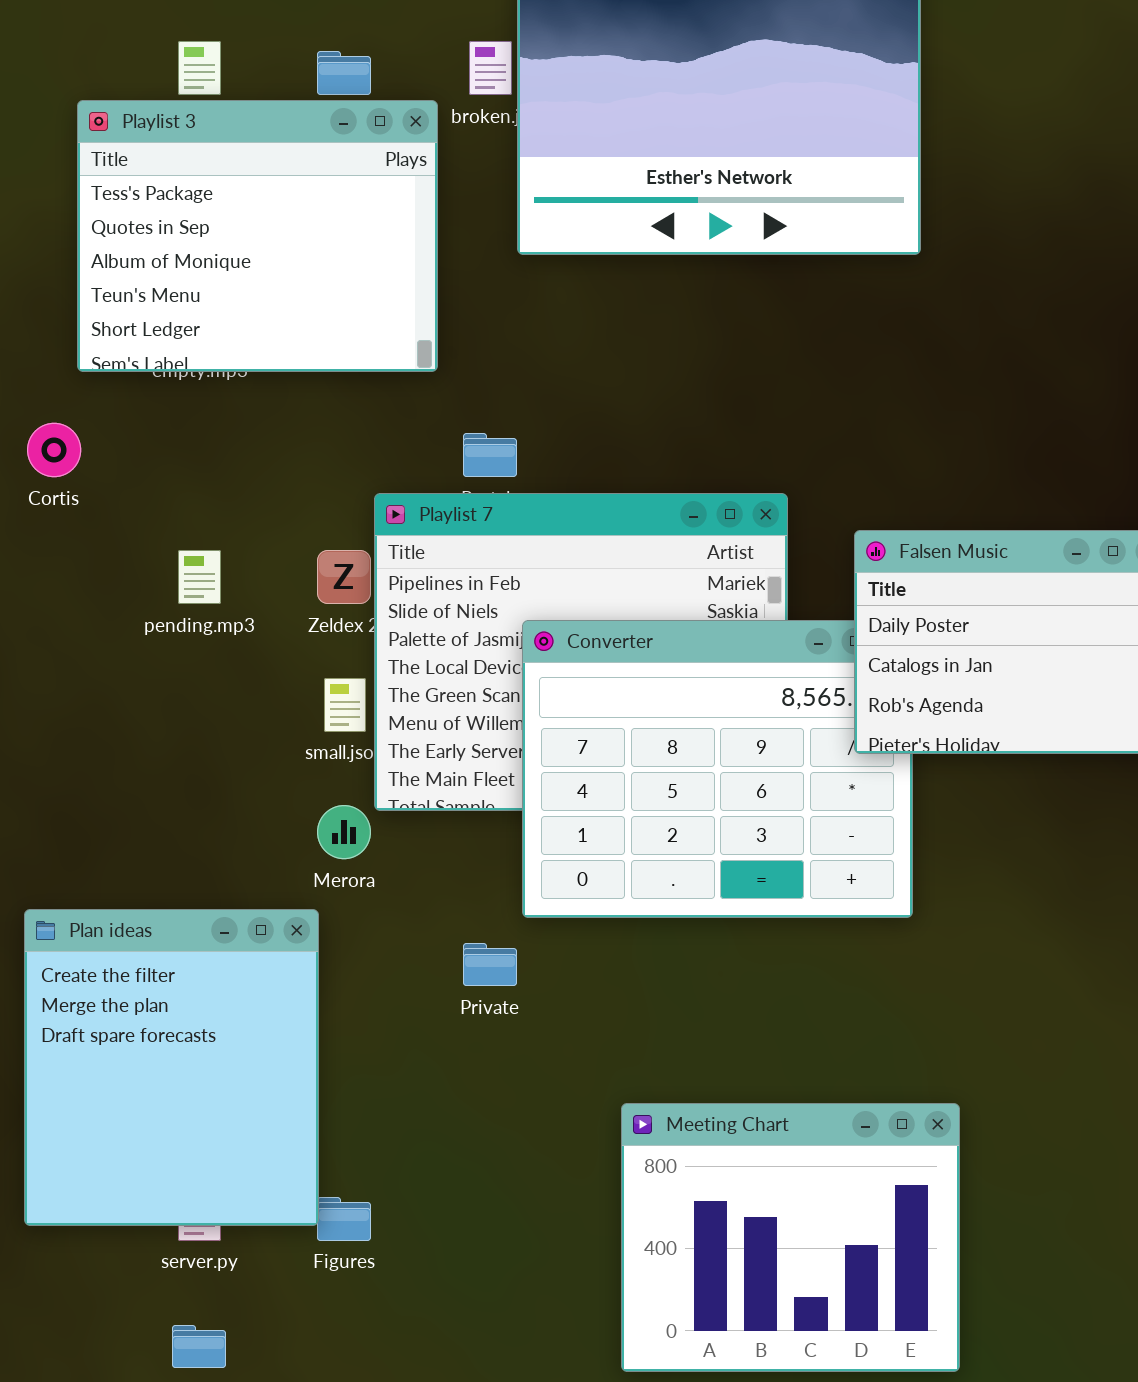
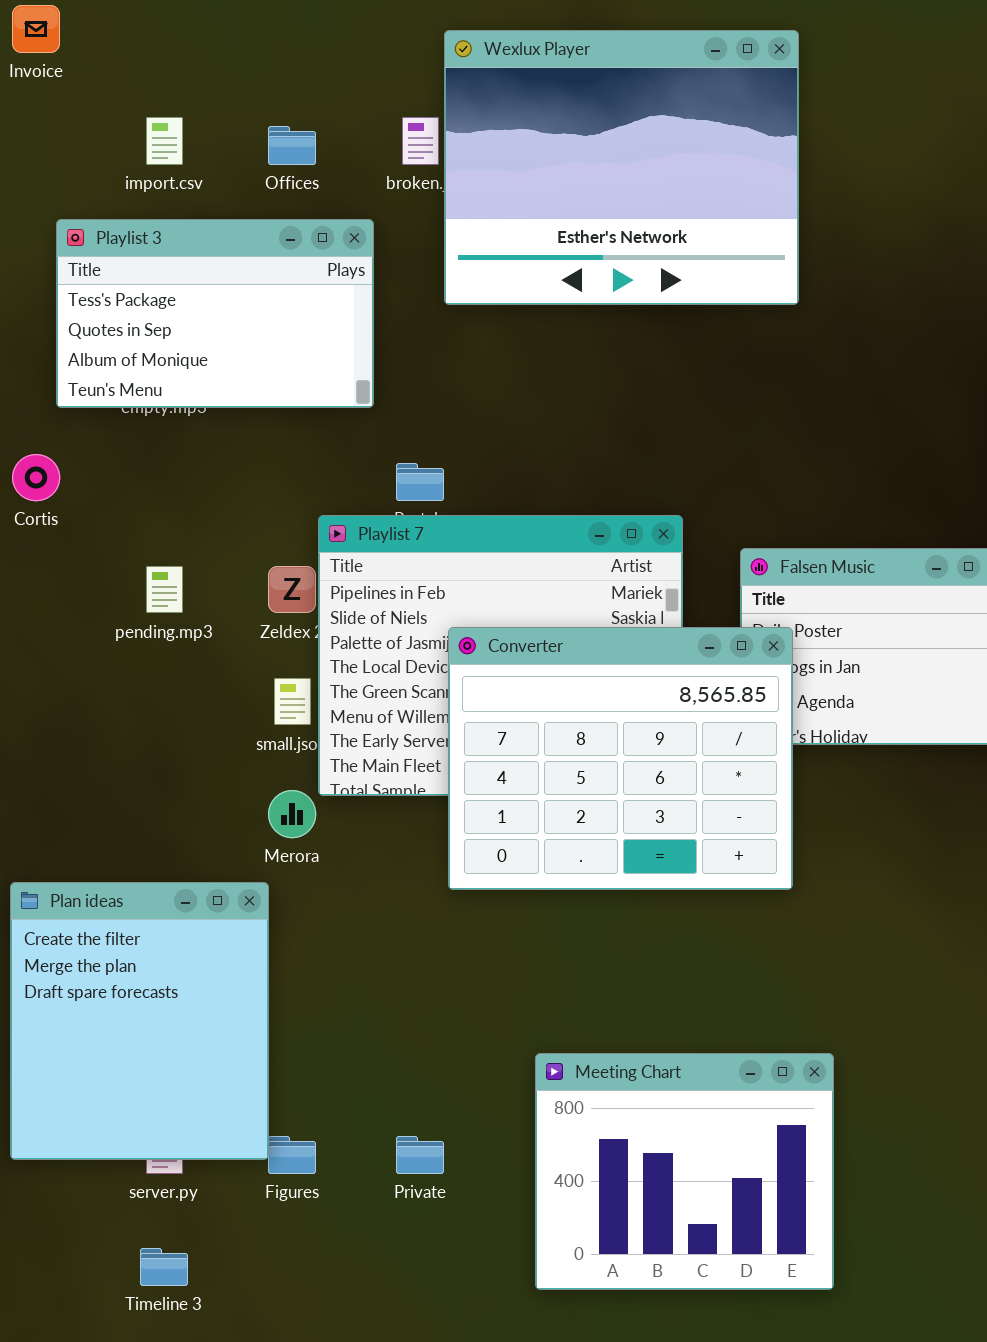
Playlist 3: [77,100,438,372] -> [56,219,374,408], resized
Converter: [522,620,913,918] -> [448,627,793,890], raised
Private: [463,943,517,986] -> [396,1136,444,1174], moved

